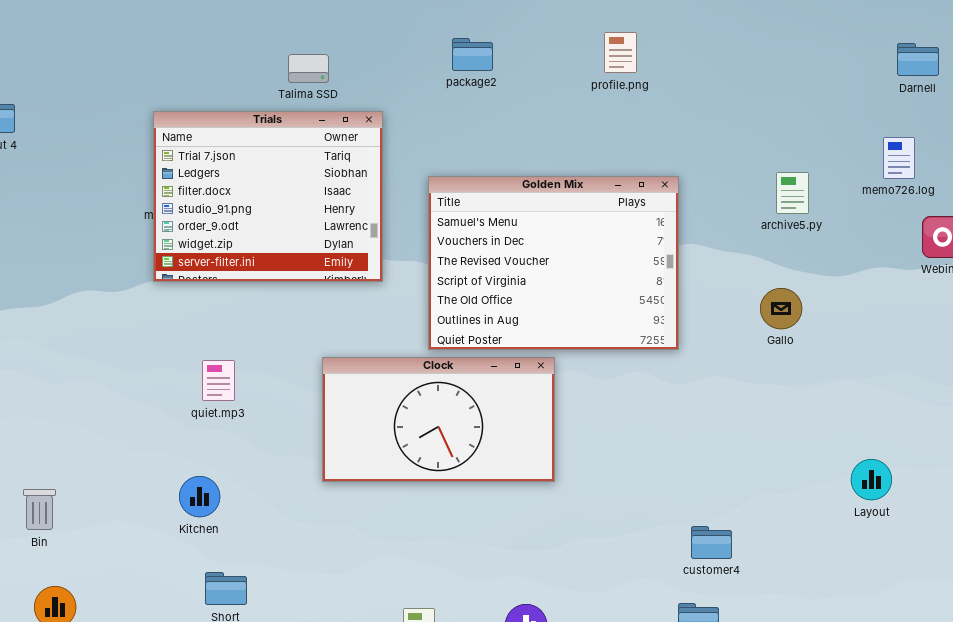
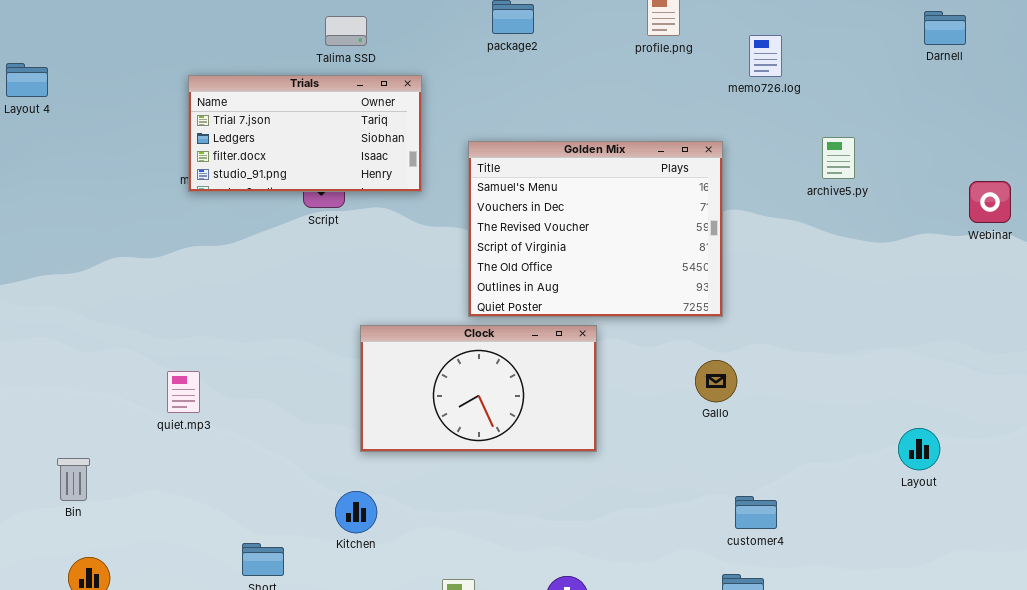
Darnell: [897,43,939,76] -> [924,11,966,45], moved
Trials: [153,111,383,282] -> [188,75,422,192], resized
memo726.log: [883,137,915,179] -> [749,35,782,77], moved
Gallo: [760,288,802,329] -> [695,360,737,402], moved
quiet.mp3: [202,360,235,401] -> [167,371,200,413], moved
Kitchen: [179,476,220,517] -> [335,491,377,533], moved

